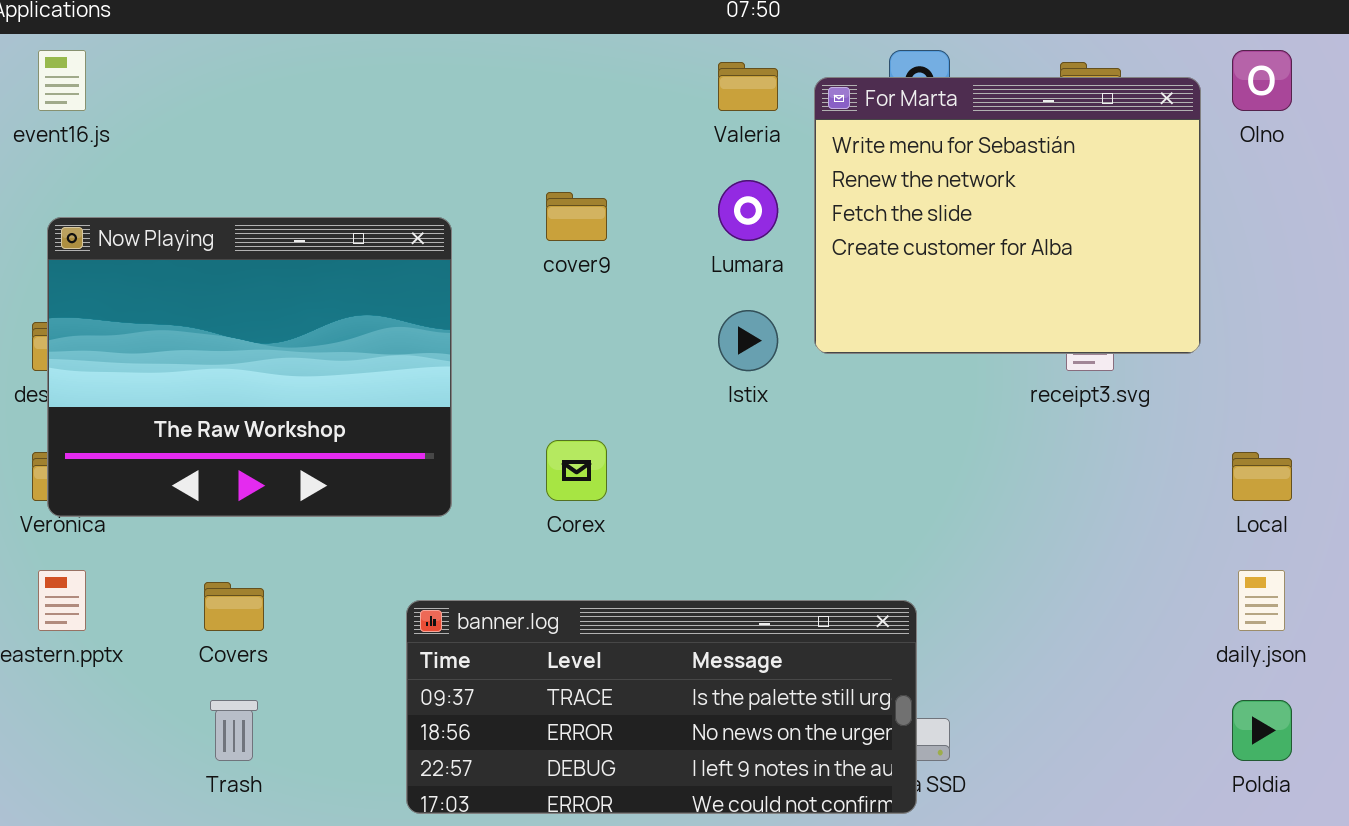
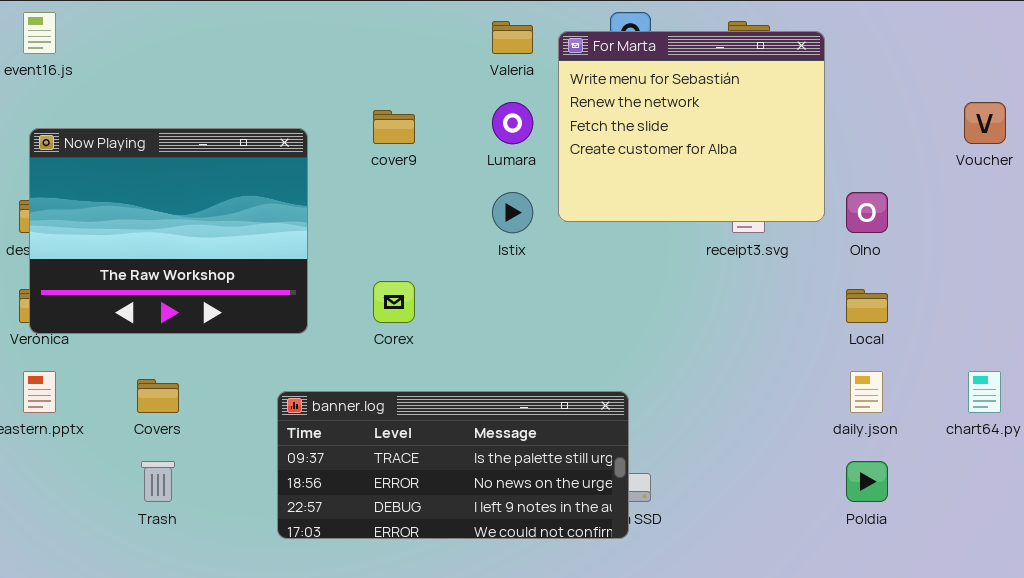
Olno: [1232,50,1292,111] -> [846,192,888,233], moved

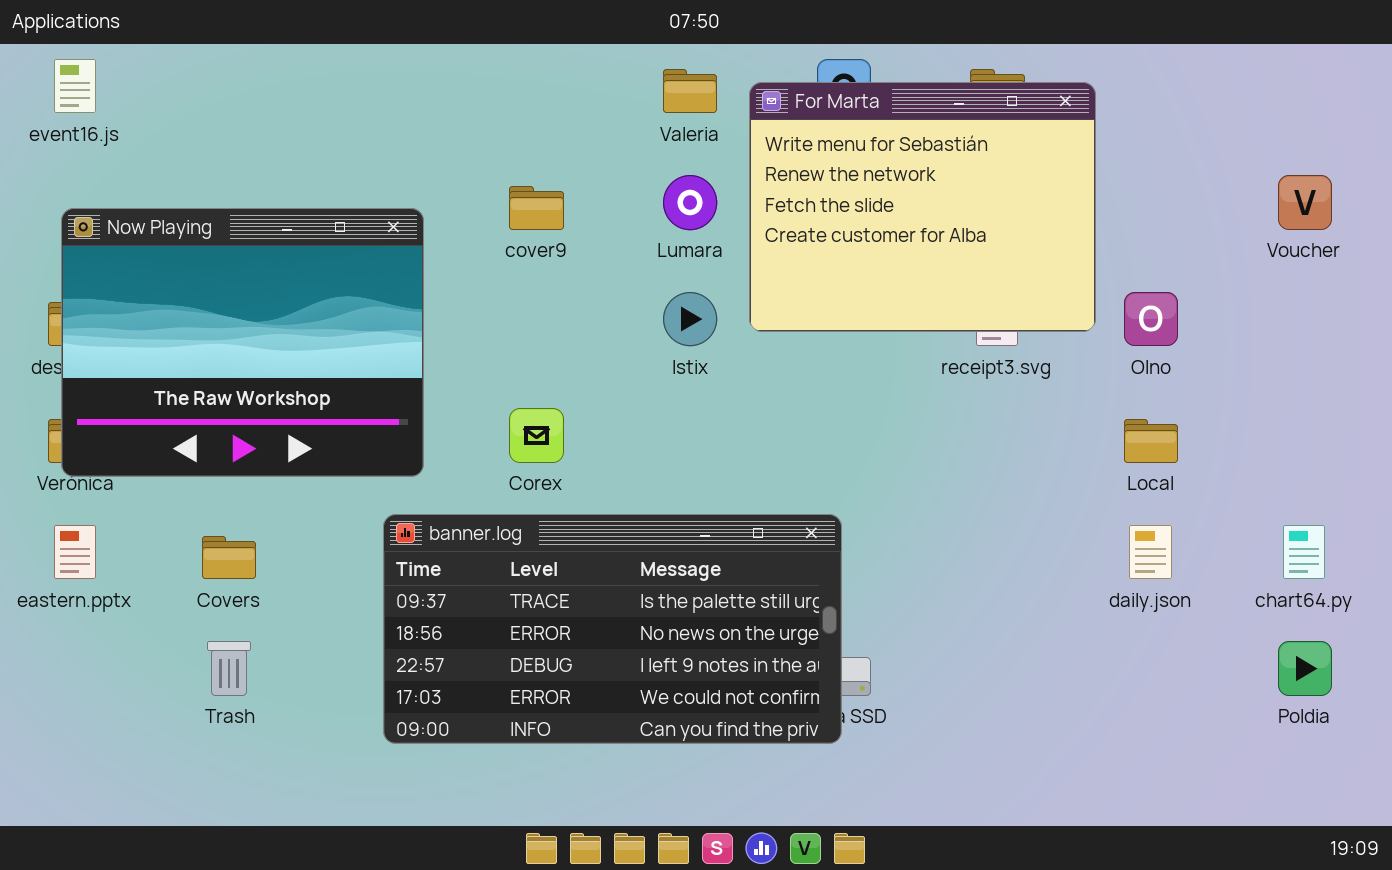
banner.log: [277,391,629,539] -> [383,514,842,744], resized
Poldia: [846,461,888,502] -> [1278,641,1332,696], moved

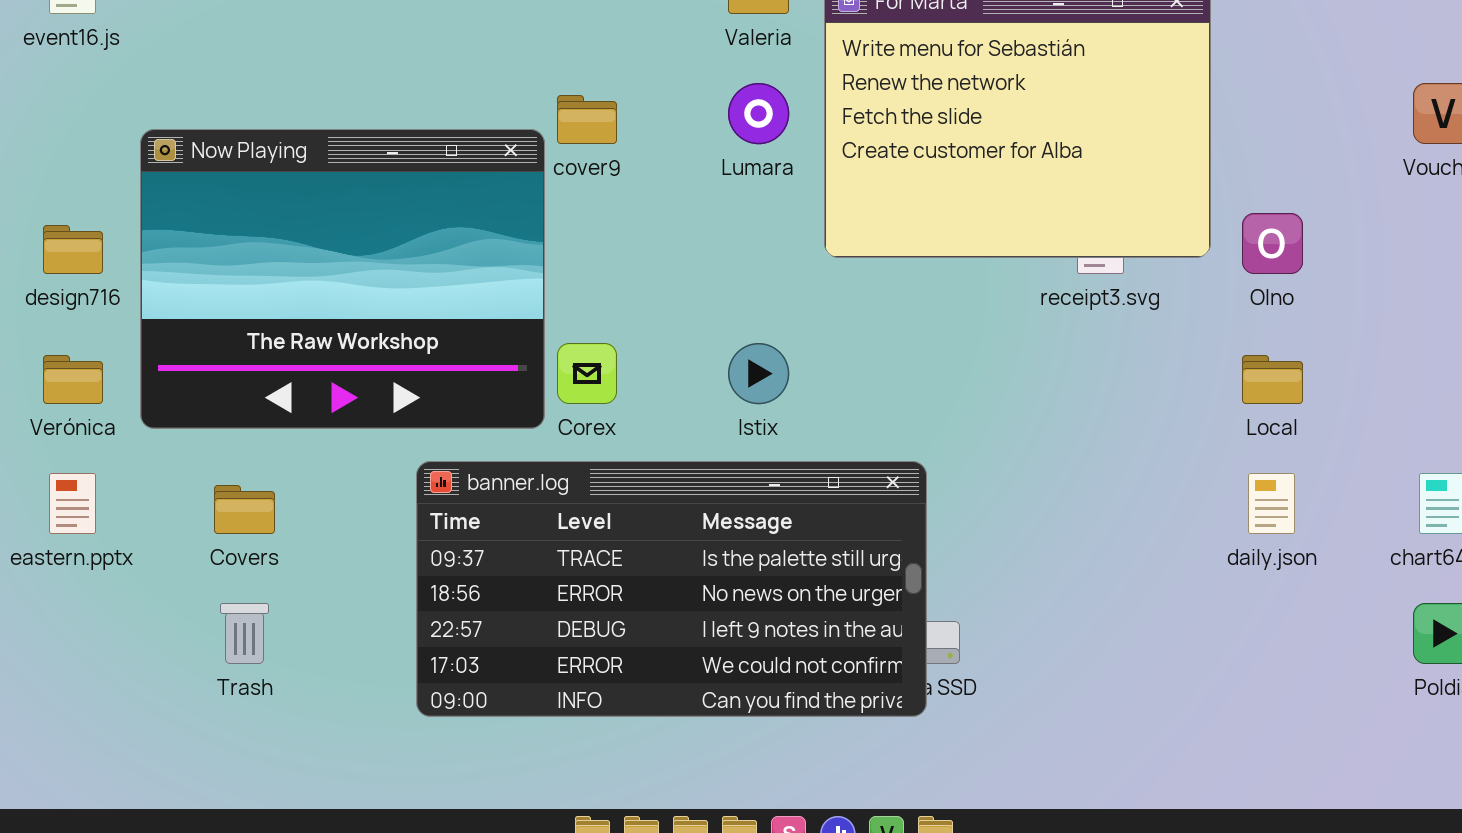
Now Playing: [61,208,424,477] -> [140,129,545,429], moved
Istix: [663,292,717,346] -> [728,343,789,404], moved

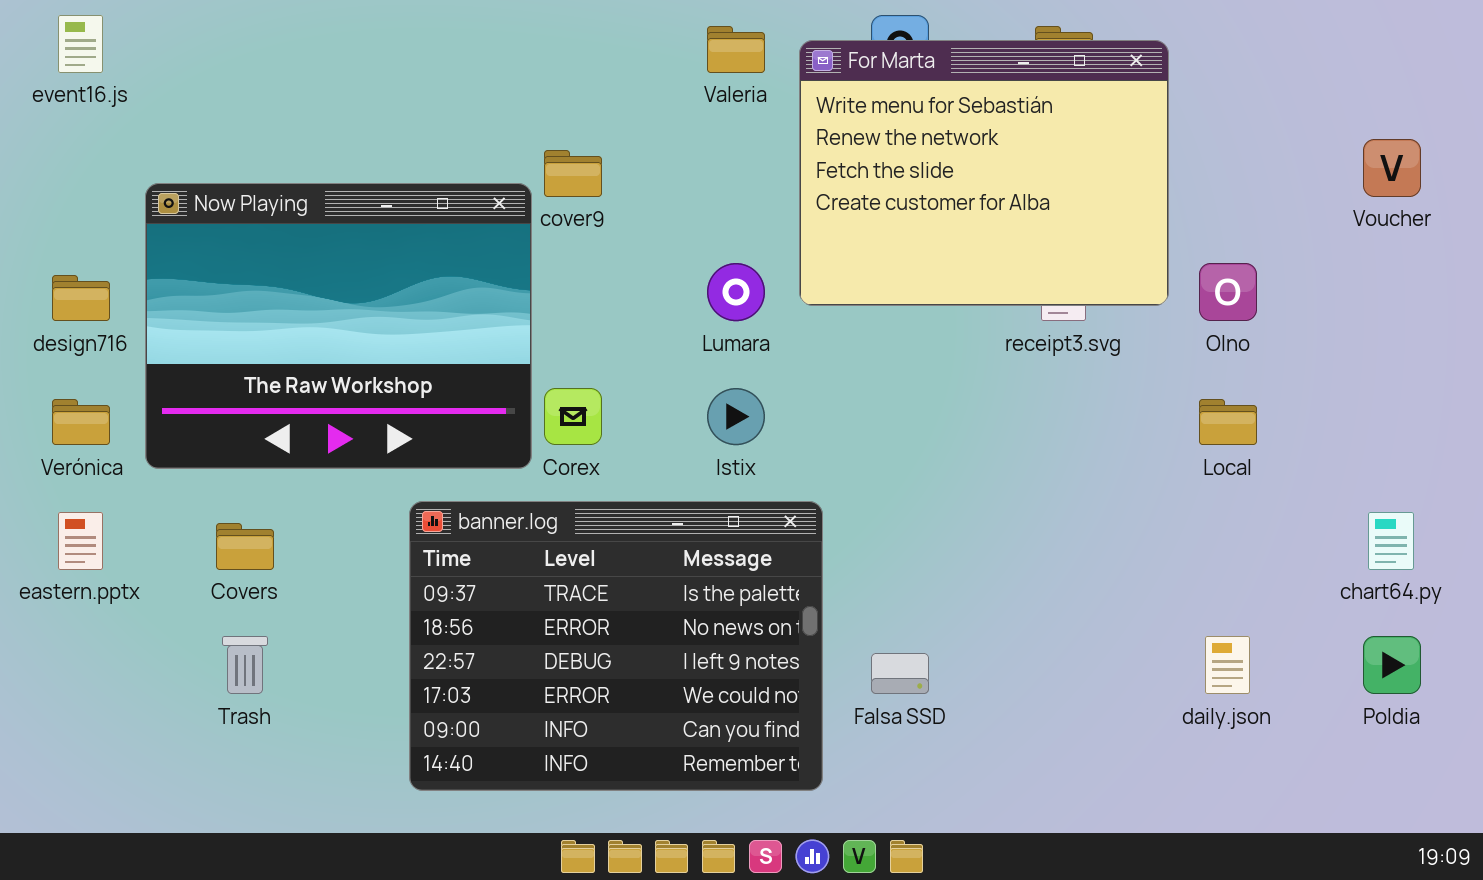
Lumara: [728,83,789,144] -> [707,263,765,321], moved
banner.log: [416,461,927,717] -> [409,501,823,791], resized
daily.json: [1248,473,1295,534] -> [1205,636,1250,694], moved

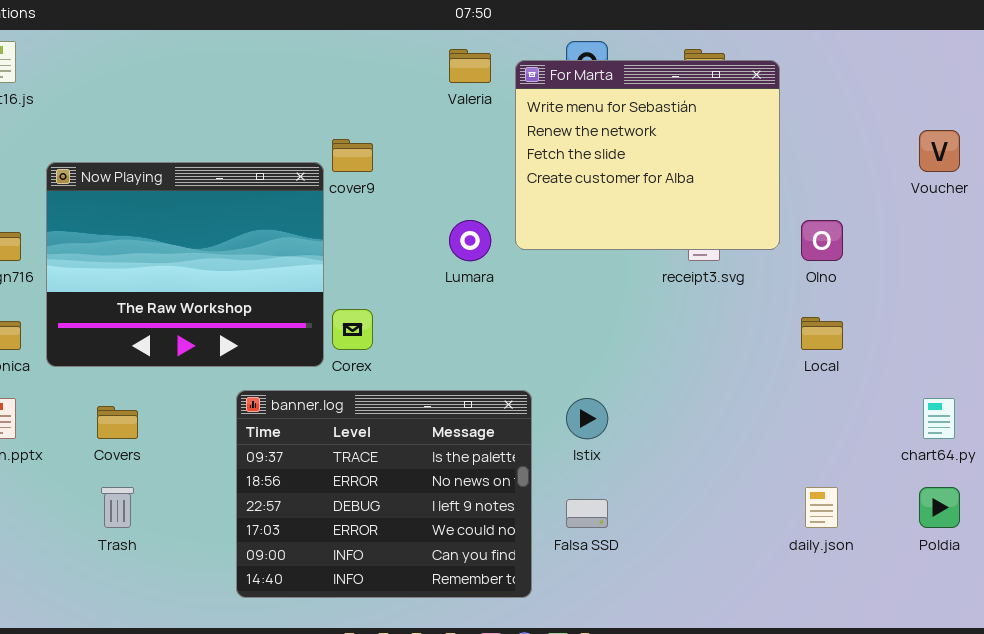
Istix: [707,388,765,445] -> [566,398,608,439], moved

